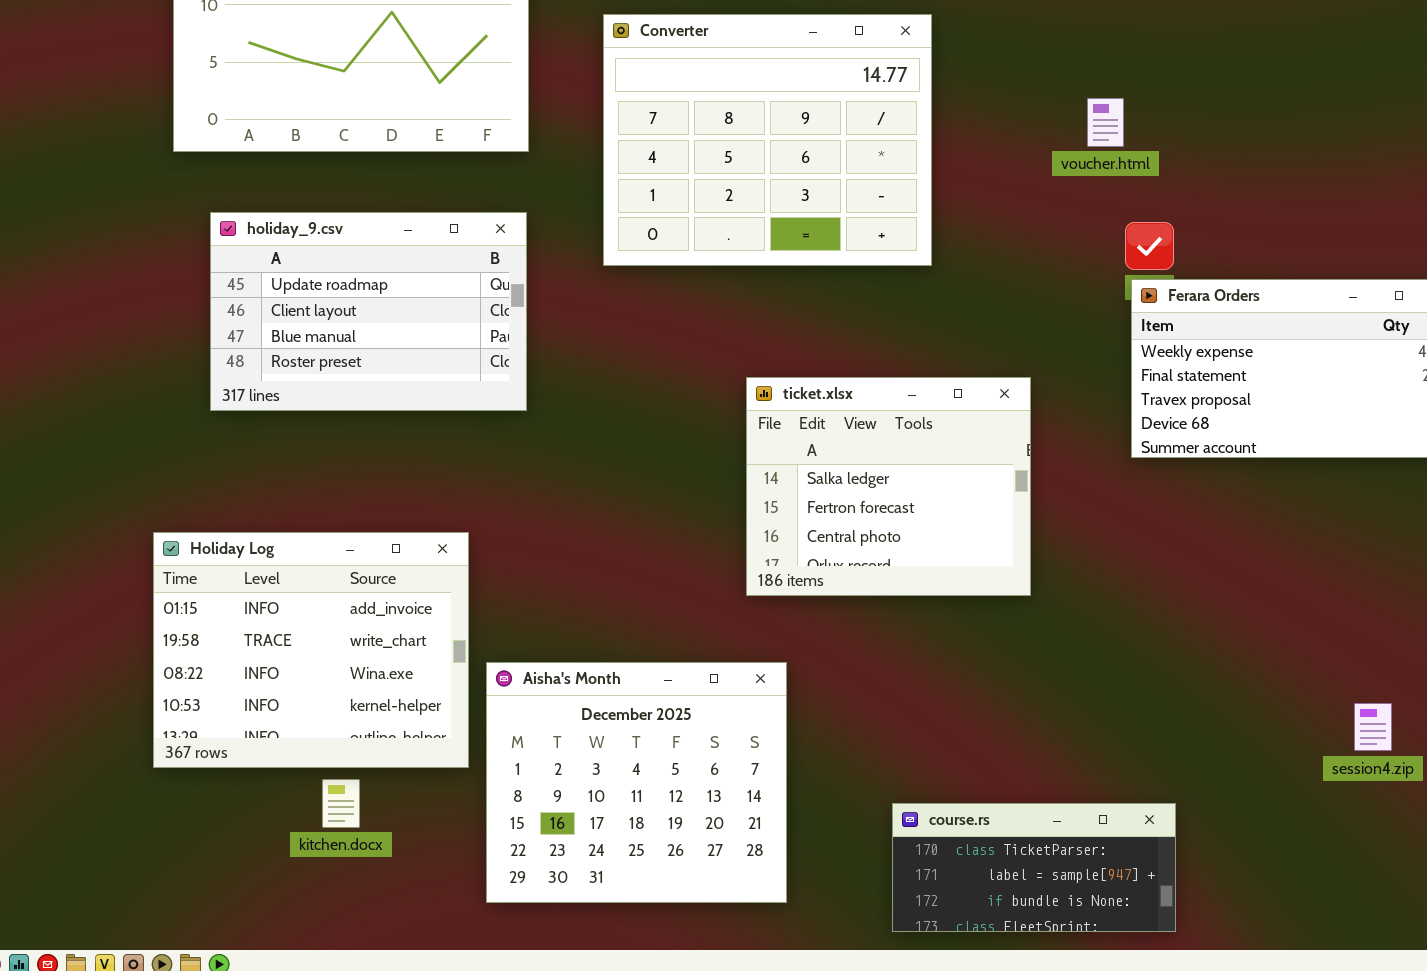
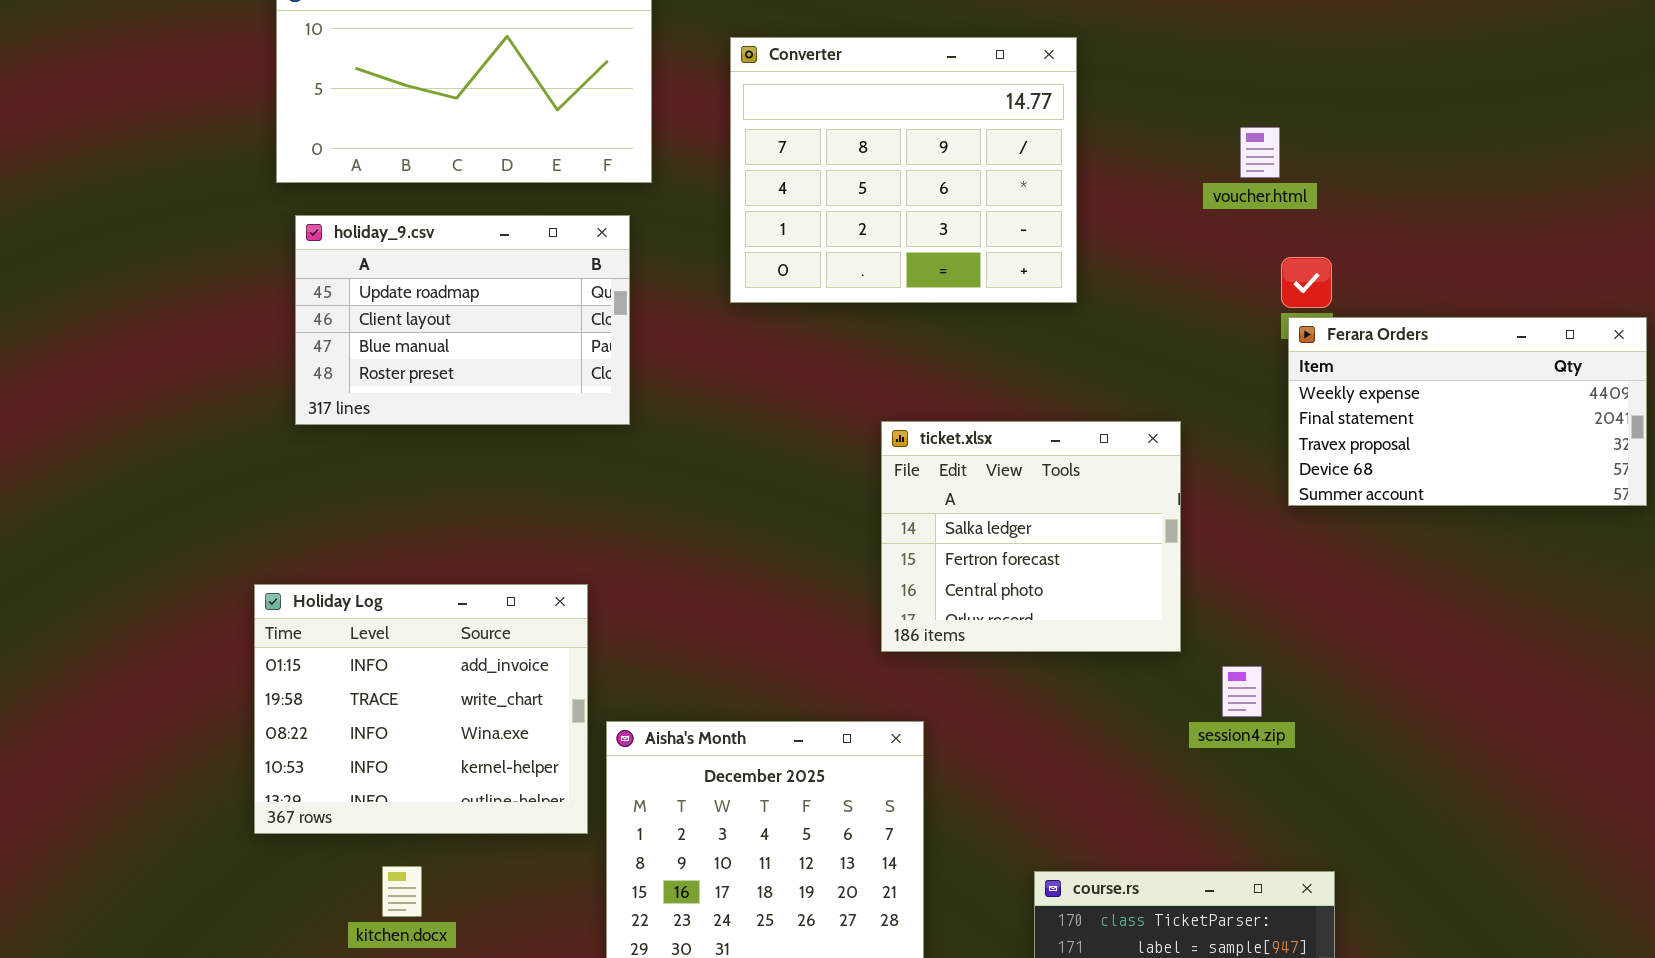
holiday_9.csv: [210,212,527,411] -> [295,215,630,425], moved
session4.zip: [1354,703,1392,751] -> [1222,666,1262,717], moved
kitchen.docx: [322,779,360,828] -> [382,866,422,917], moved

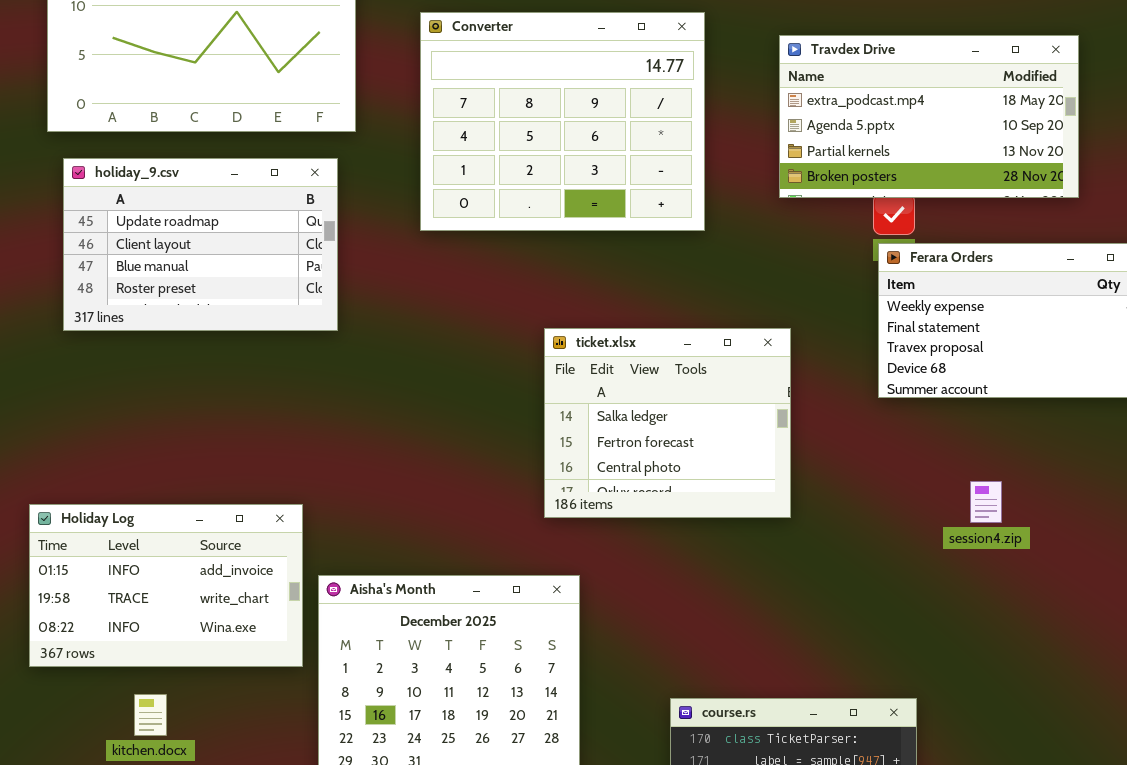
Travdex Drive: none -> [779,35,1079,198], opened
Holiday Log: [254,584,588,834] -> [29,504,303,667], resized
session4.zip: [1222,666,1262,717] -> [970,481,1002,523], moved

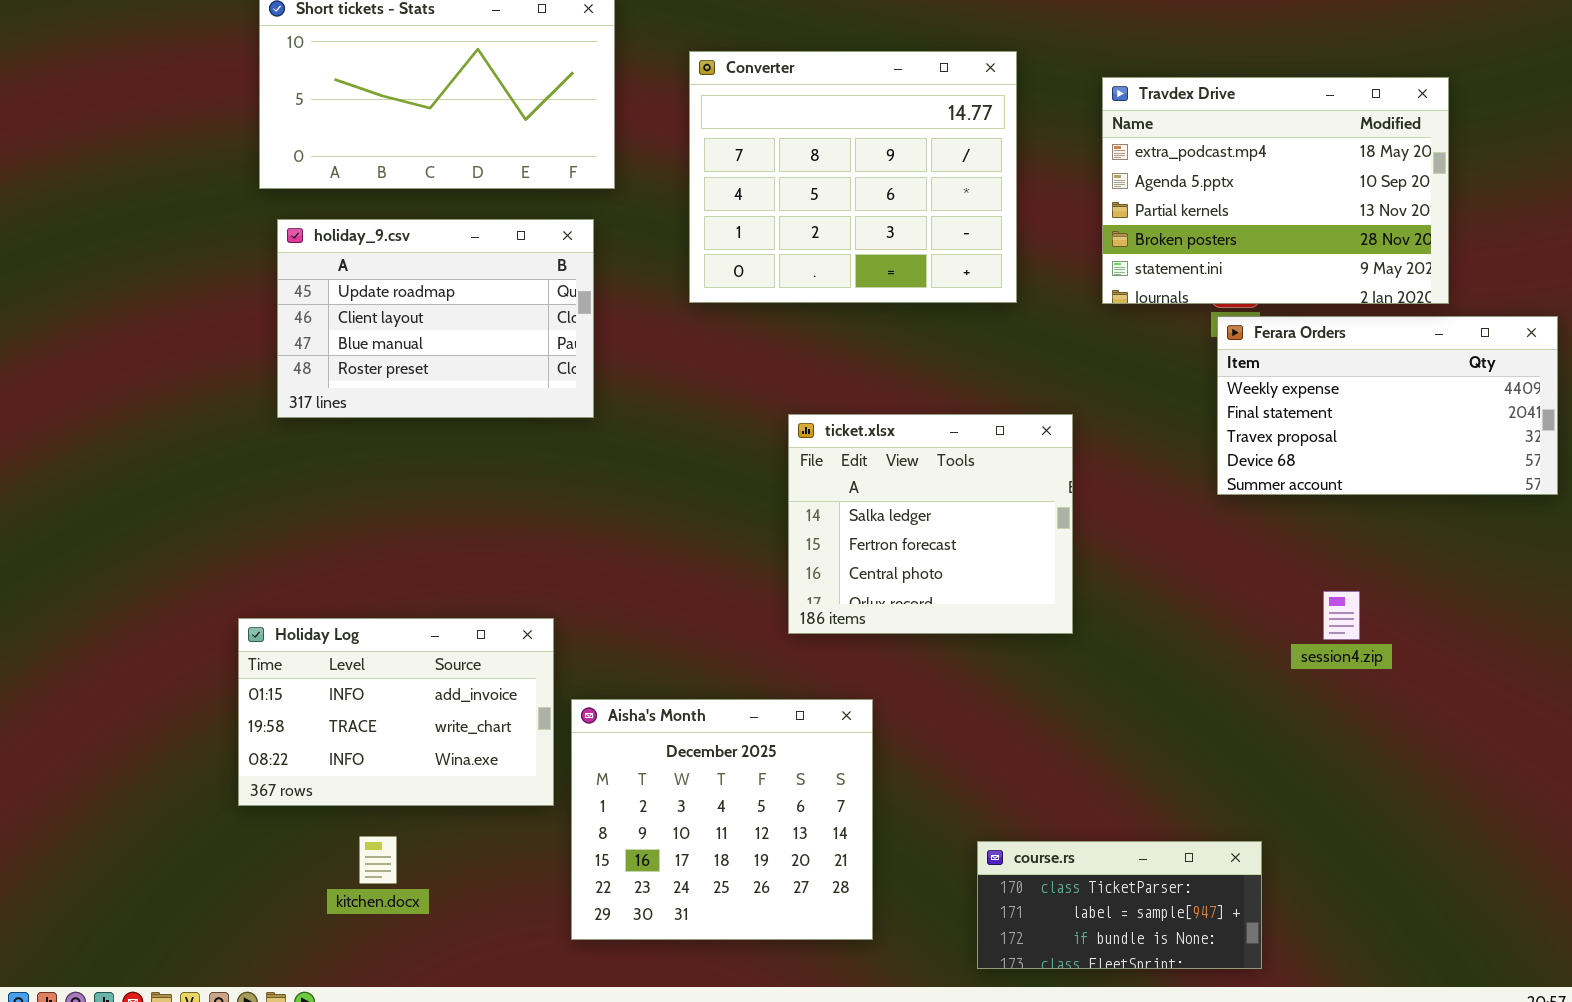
Travdex Drive: [779,35,1079,198] -> [1102,77,1449,304], resized
ticket.xlsx: [544,328,791,518] -> [788,414,1073,634], moved

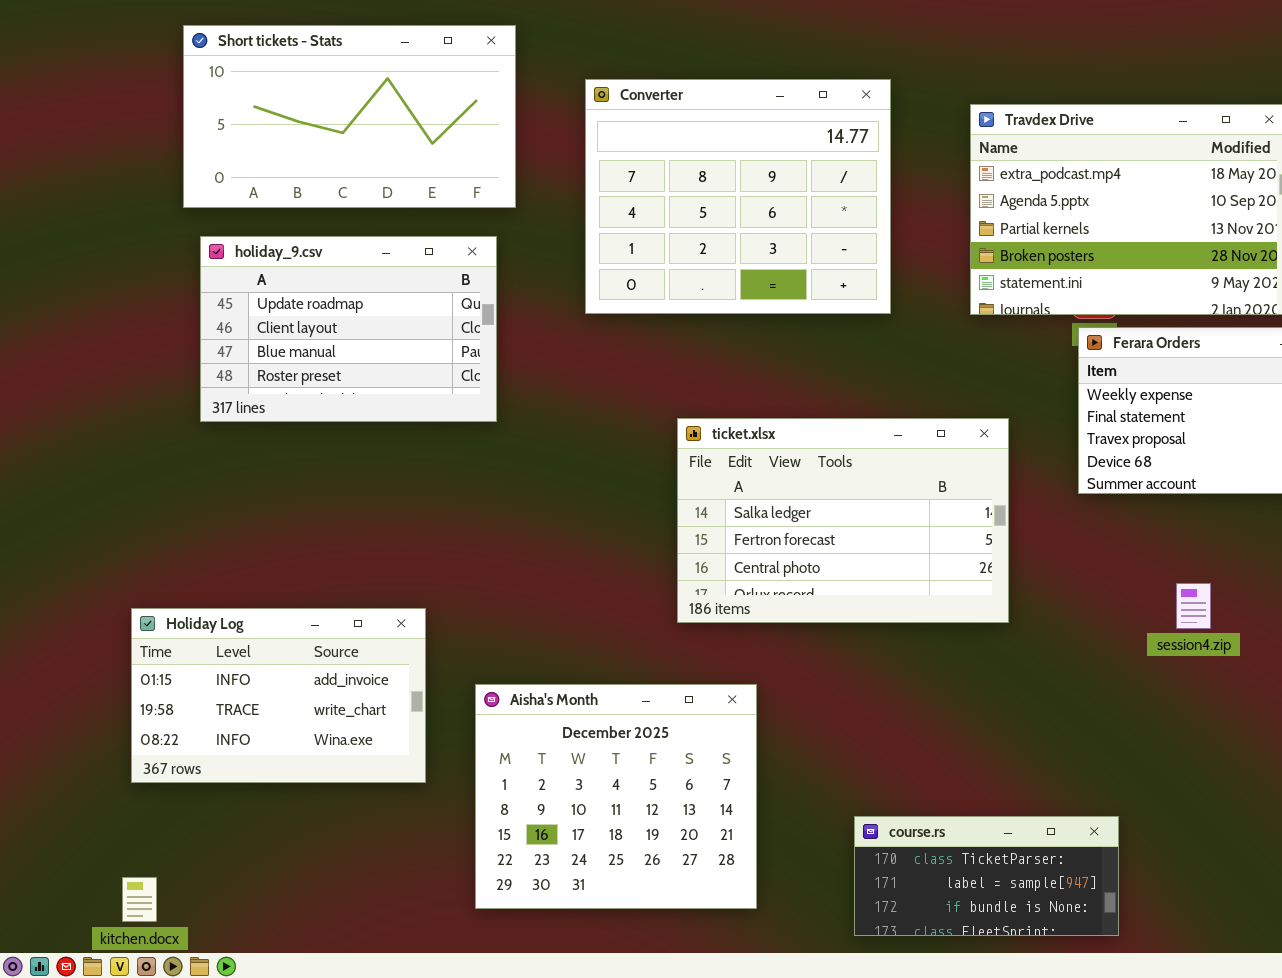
ticket.xlsx: [788,414,1073,634] -> [677,418,1009,623], resized
Holiday Log: [238,618,554,806] -> [131,608,426,783], moved
kitchen.docx: [359,836,397,884] -> [122,877,157,922], moved

